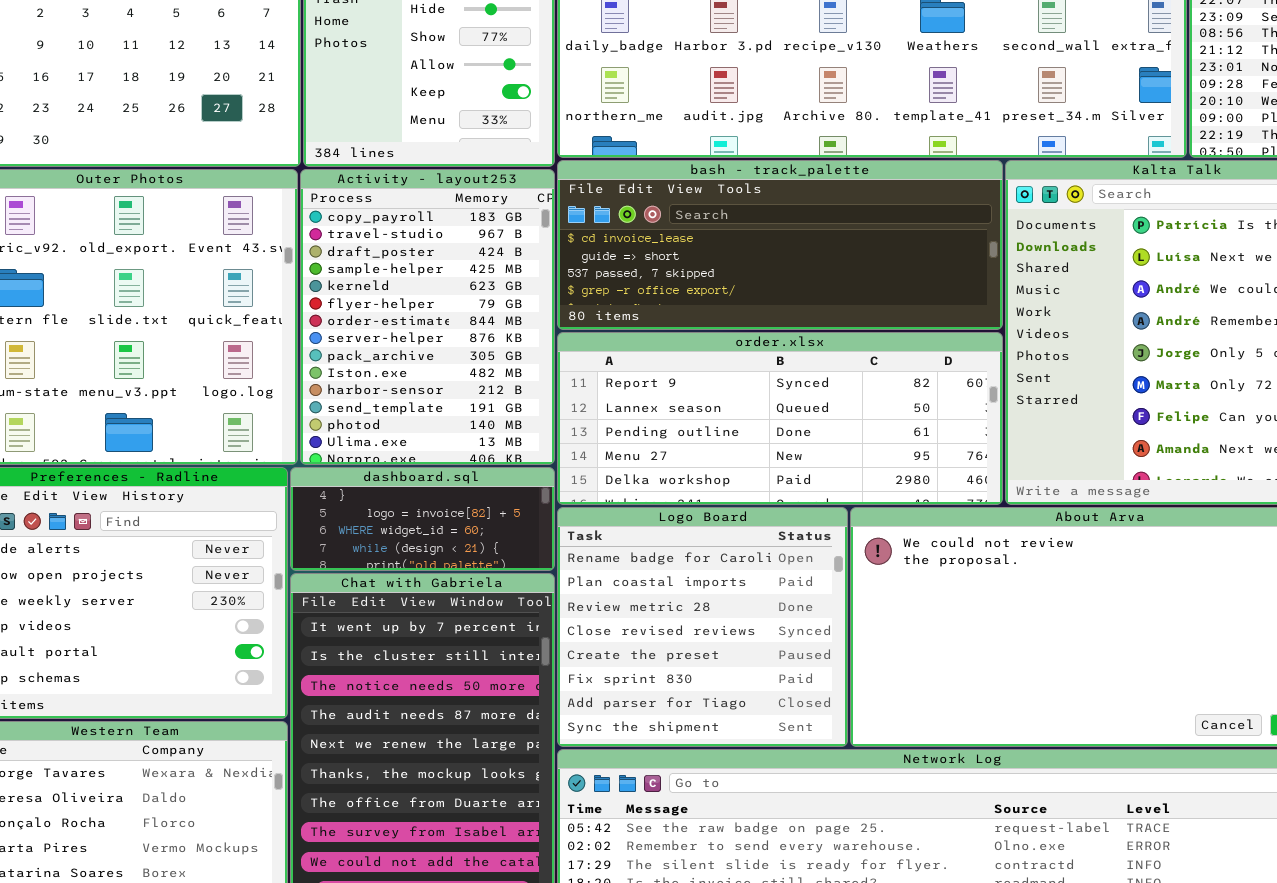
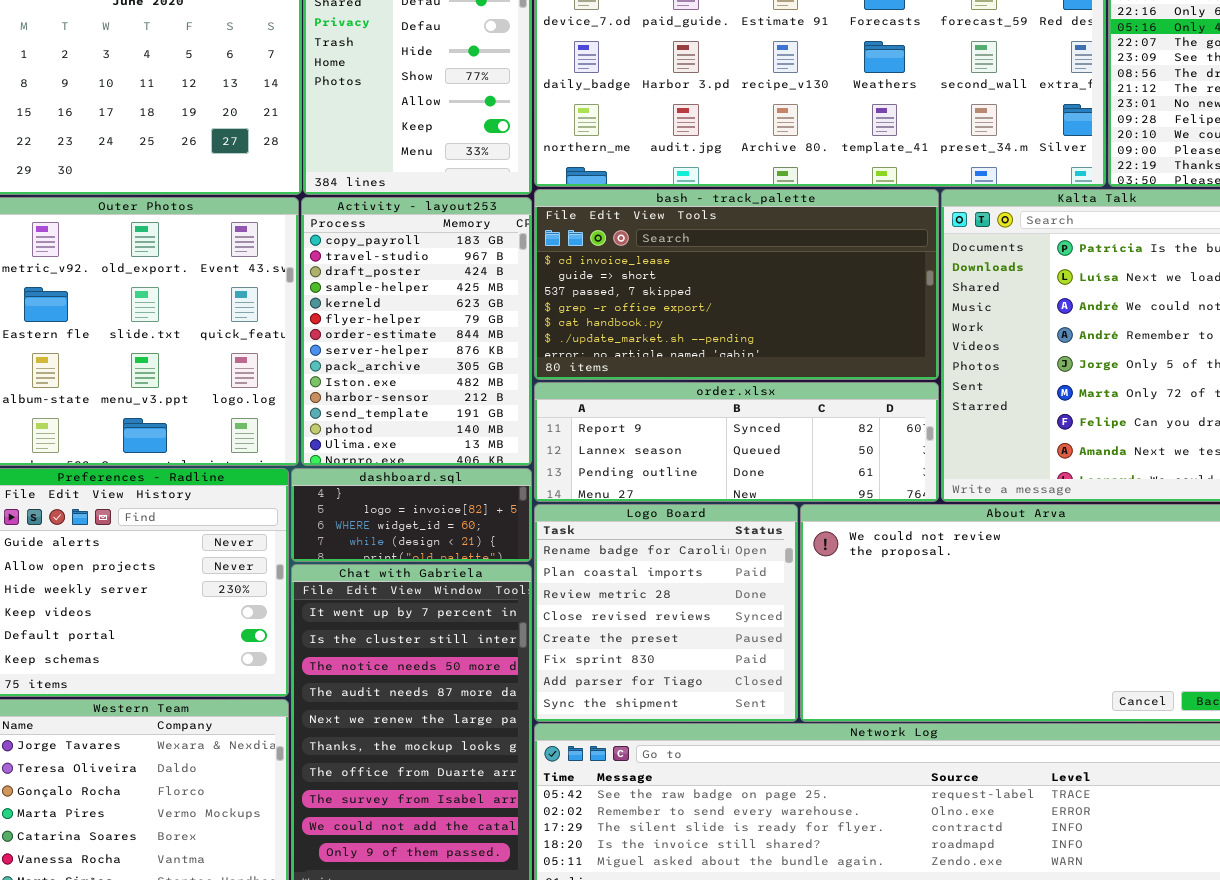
bash - track_palette: [557,160,1003,330] -> [534,189,939,380], resized
order.xlsx: [557,332,1003,505] -> [534,382,939,502], resized

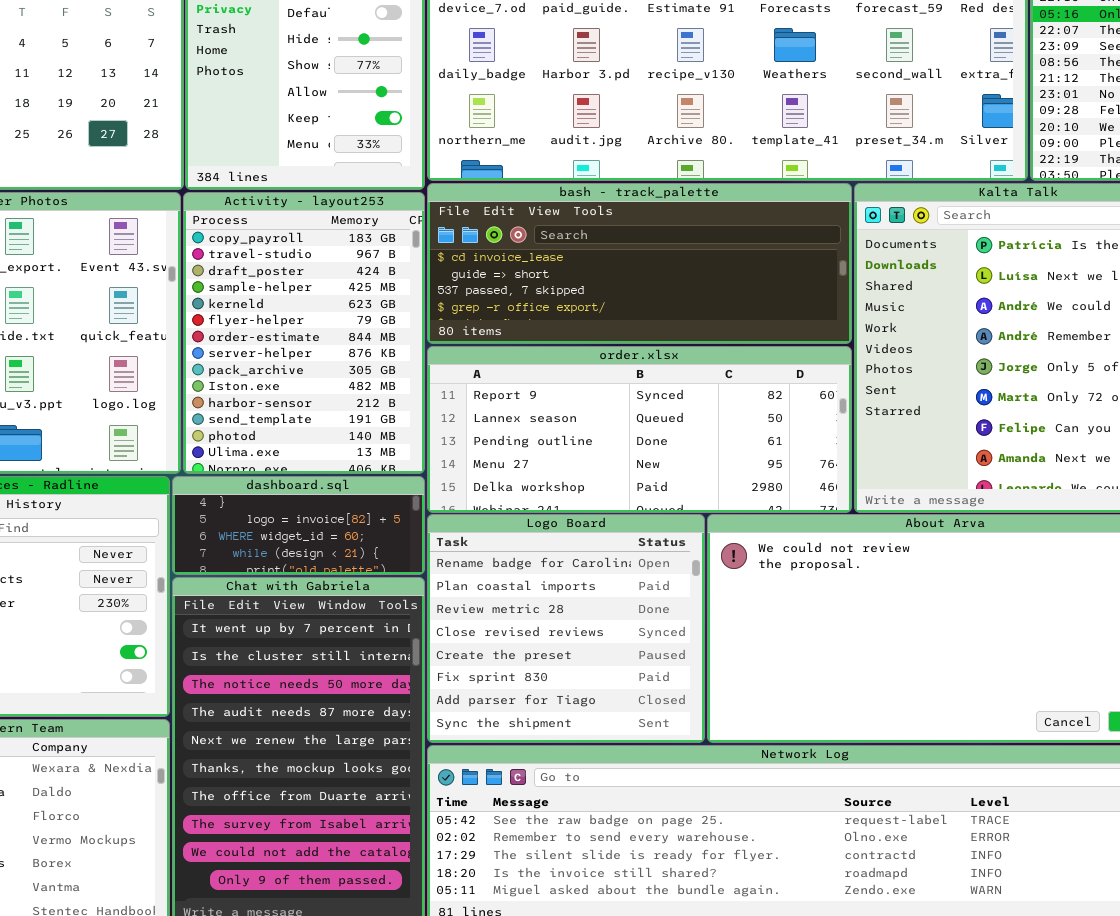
bash - track_palette: [534,189,939,380] -> [427,183,852,344], resized
order.xlsx: [534,382,939,502] -> [427,346,852,513], resized

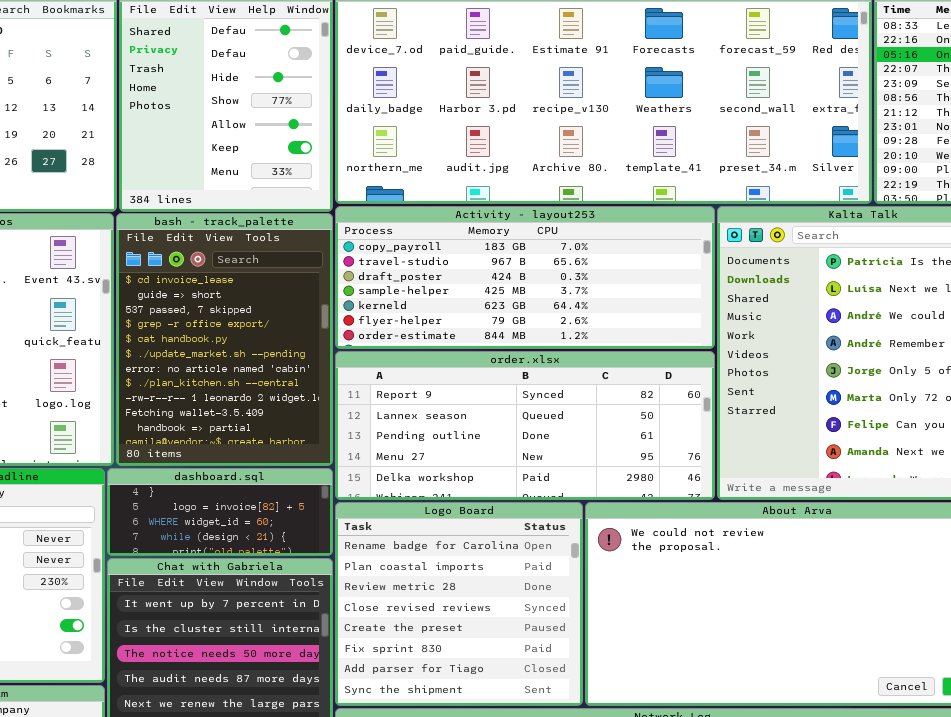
bash - track_palette: [427,183,852,344] -> [116,213,333,466], moved, resized
Activity - layout253: [183,192,425,474] -> [335,206,715,349], moved, resized

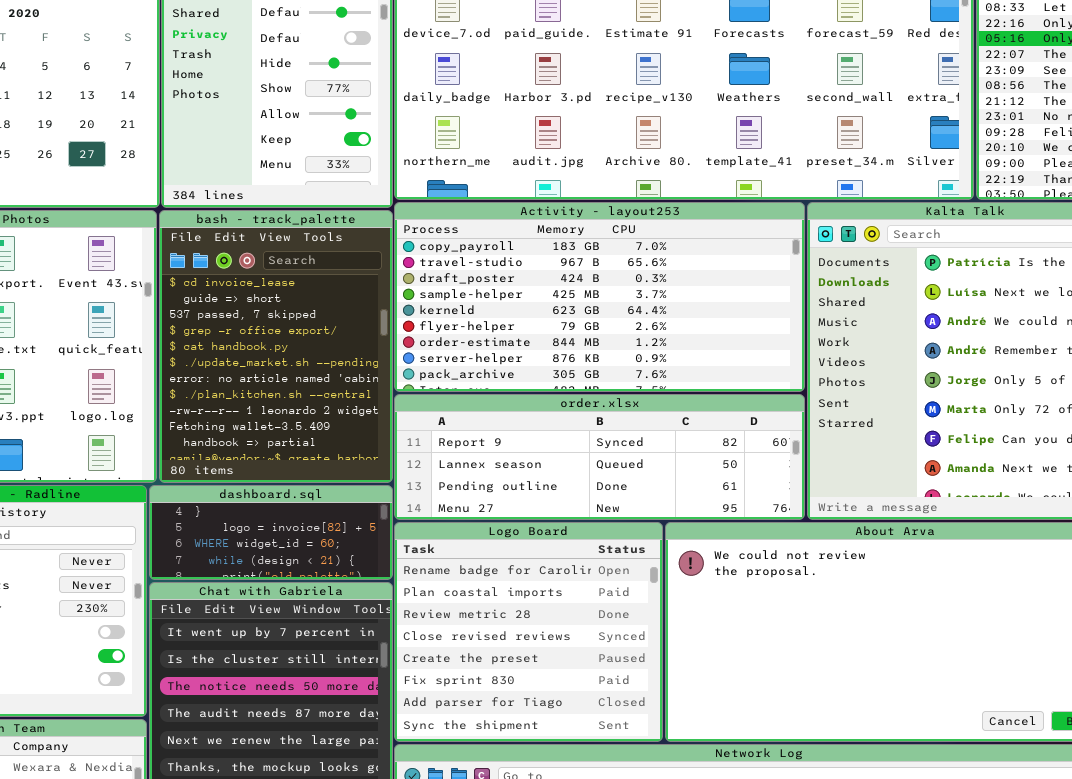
Activity - layout253: [335,206,715,349] -> [394,202,805,392], resized
order.xlsx: [335,351,715,500] -> [394,394,805,520], resized

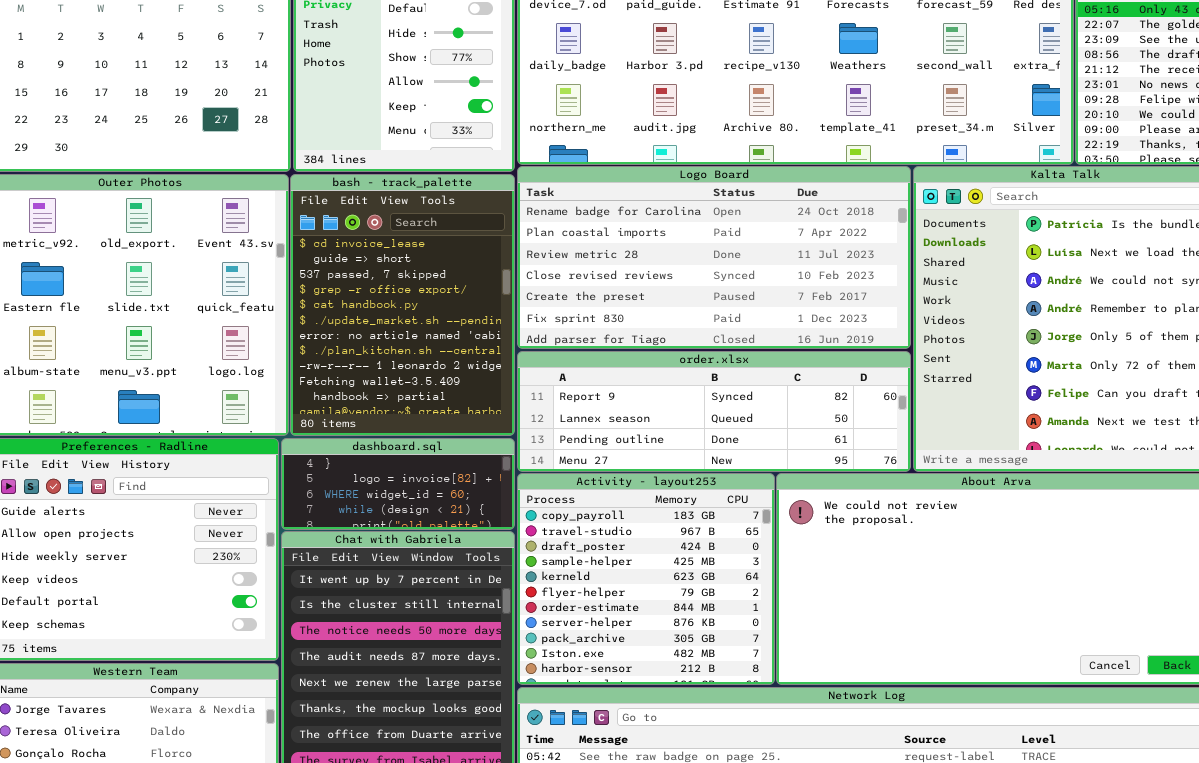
Activity - layout253: [394,202,805,392] -> [517,473,775,685], moved, resized
Logo Board: [394,522,663,742] -> [517,166,911,349], moved, resized

